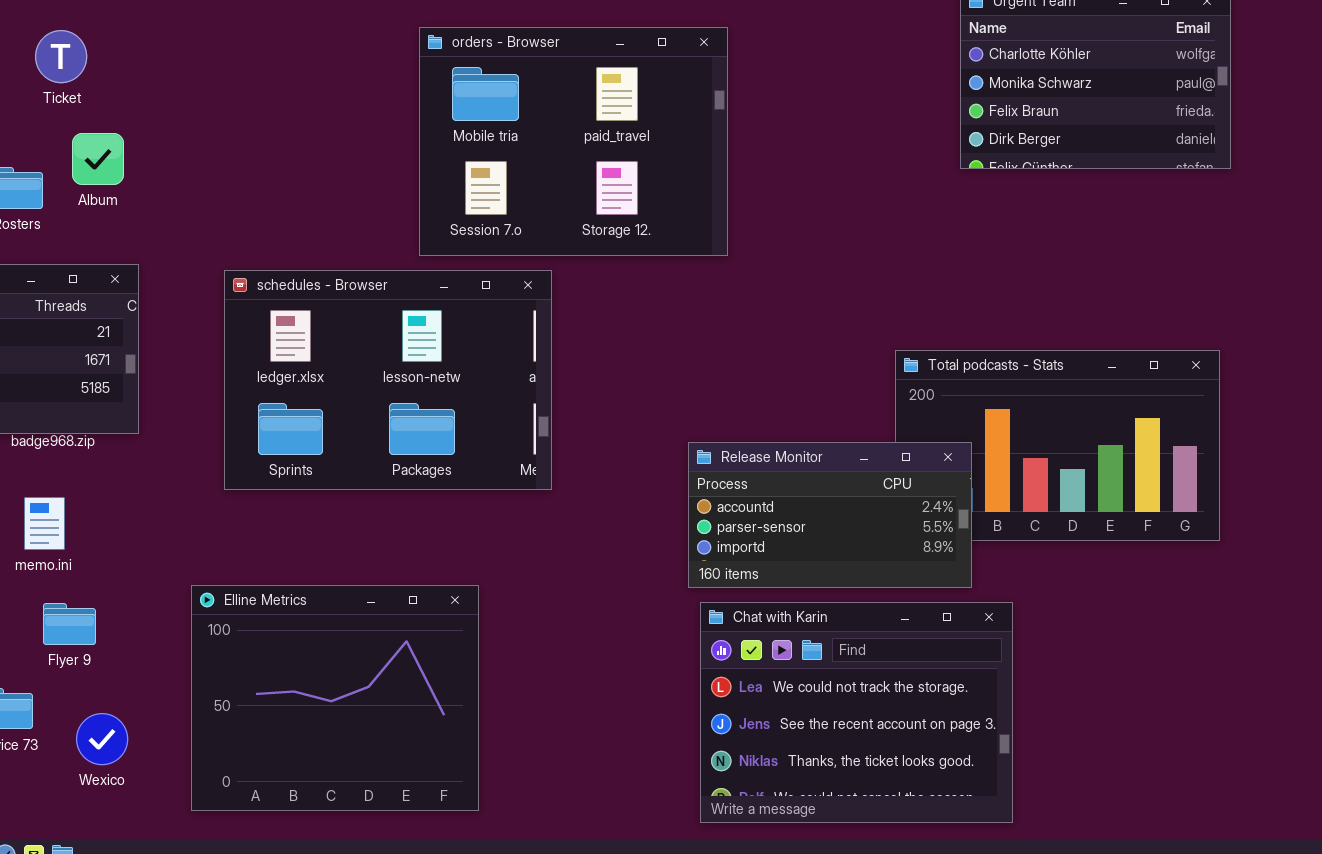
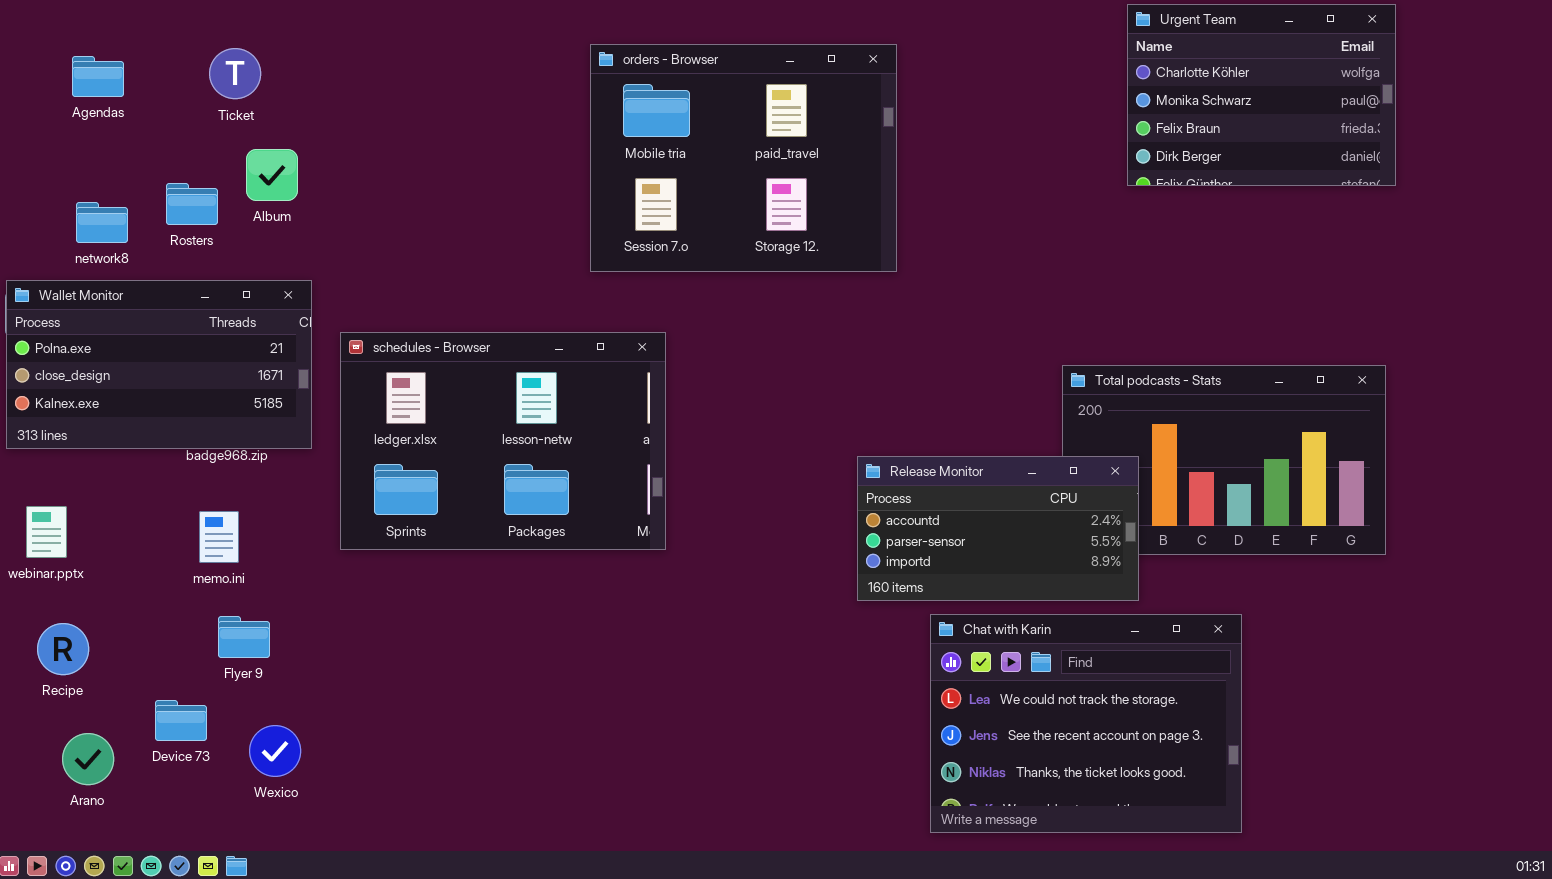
schedules - Browser: [224,270,552,490] -> [340,332,666,550], moved
Elline Metrics: [191,585,479,811] -> none, closed
Chat with Karin: [700,602,1013,823] -> [930,614,1242,833], moved

